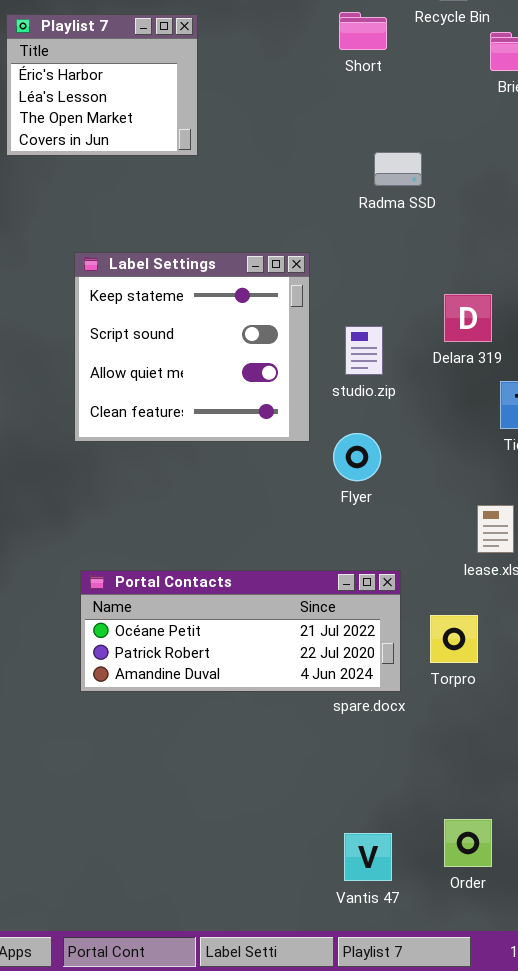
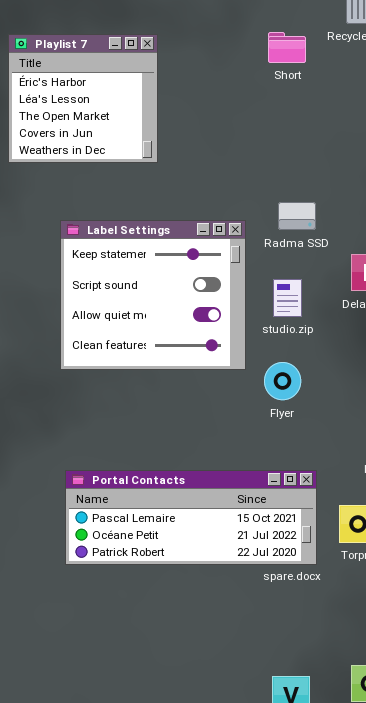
Playlist 7: [6,14,198,156] -> [8,34,158,163], resized
Radma SSD: [374,152,422,186] -> [278,202,316,230], moved
Portal Contacts: [80,570,401,692] -> [65,470,317,565], scrolled up 1 row

